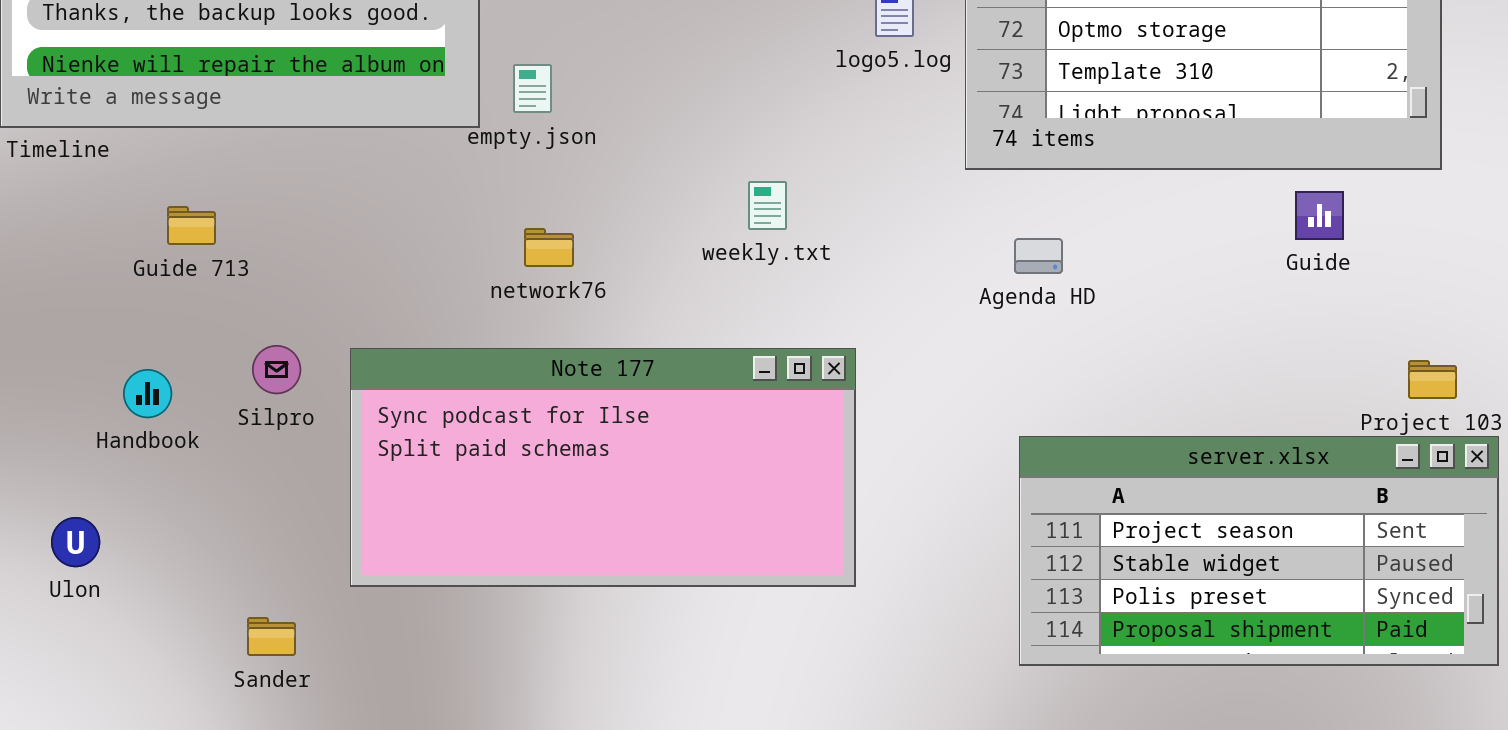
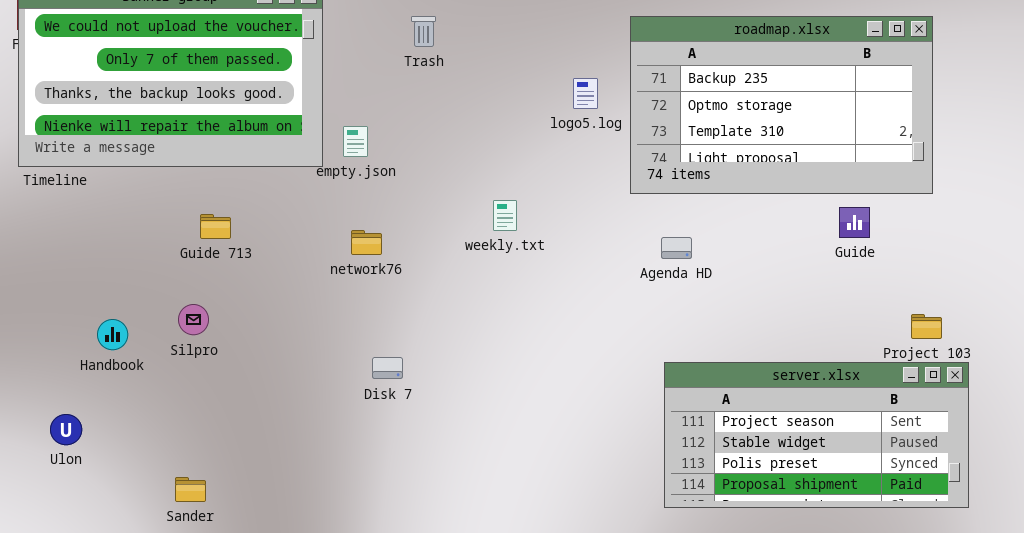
Guide 713: [167,206,216,245] -> [200,214,231,239], moved
Note 177: [350,348,856,587] -> none, closed

